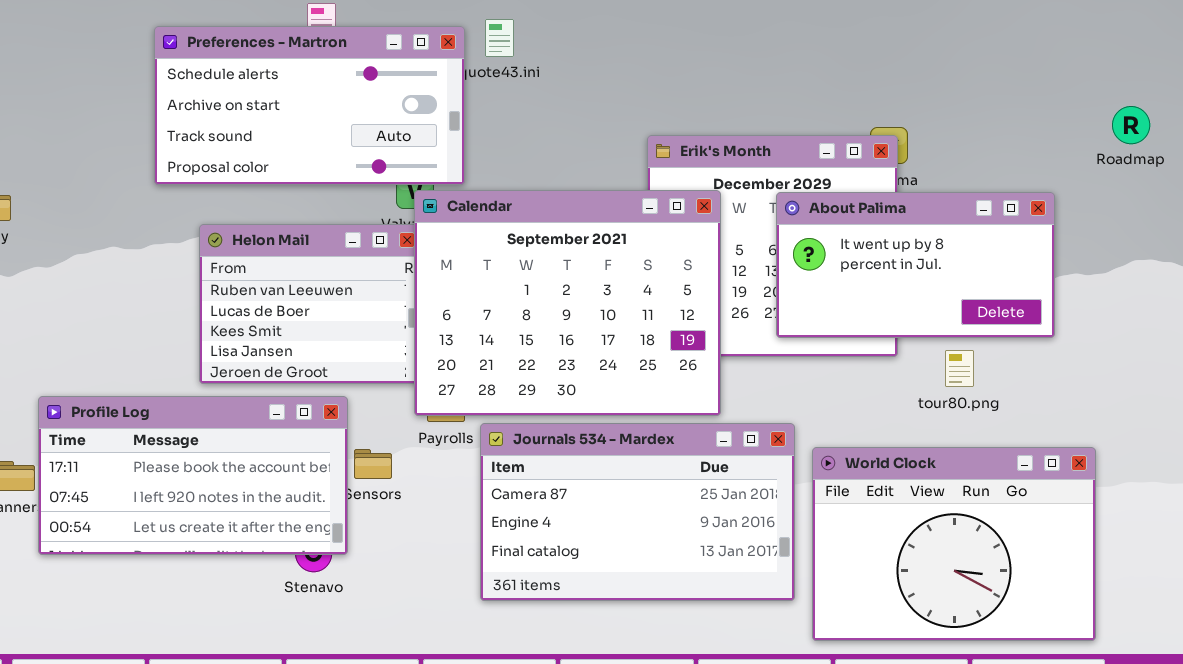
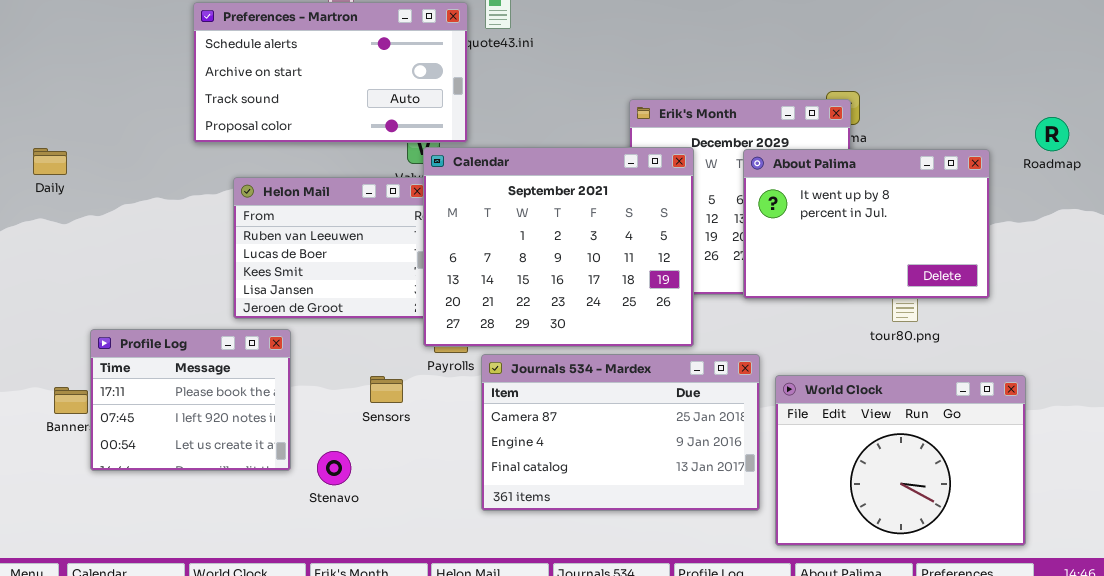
Roadmap: [1112,106,1150,144] -> [1035,117,1069,151], moved
About Palima: [776,192,1055,338] -> [743,149,990,299], resized
Profile Log: [38,396,348,555] -> [90,329,291,471], resized

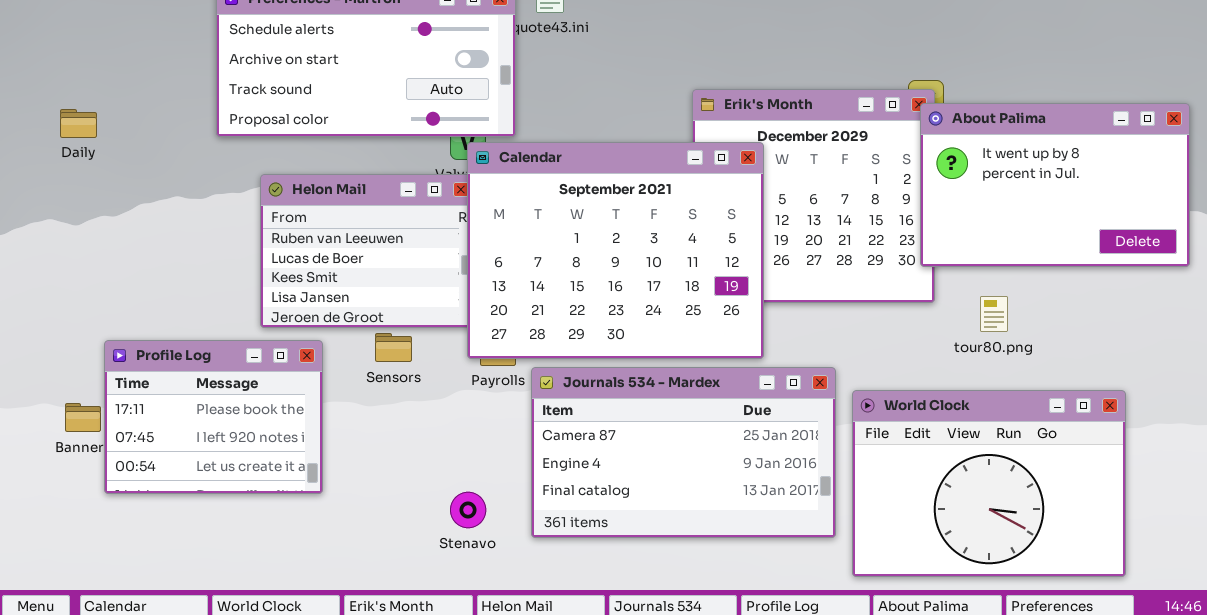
Daily: [33,148,67,175] -> [60,109,97,138], moved
About Palima: [743,149,990,299] -> [920,103,1190,267], moved
Sensors: [370,376,403,403] -> [375,333,412,362], moved
Stenavo: [317,451,351,485] -> [450,492,486,528], moved

